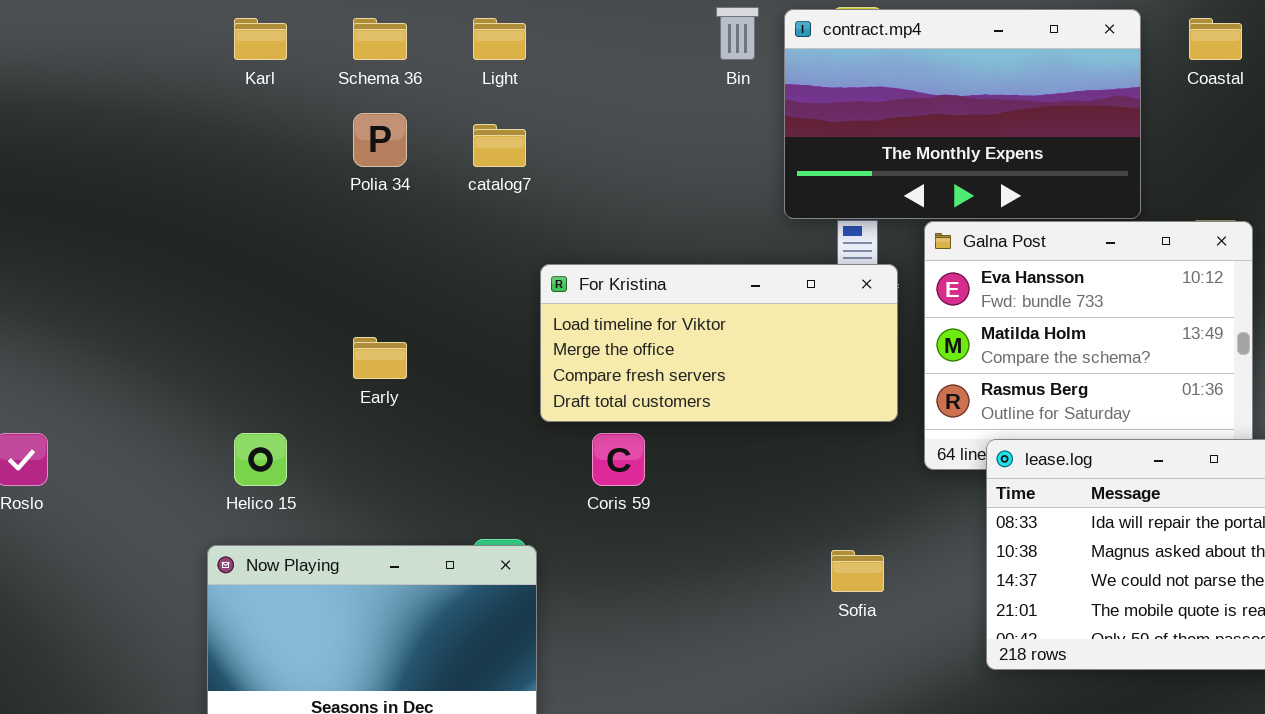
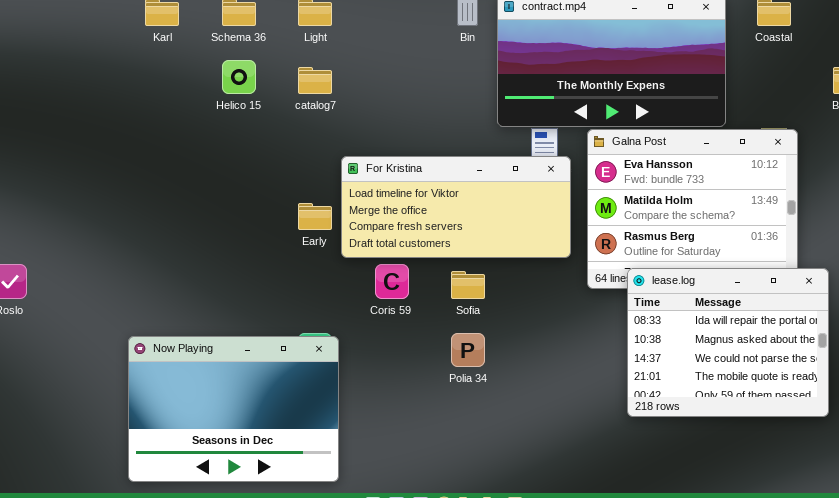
Polia 34: [353,113,407,167] -> [451,333,485,367], moved
Early: [353,337,407,379] -> [298,203,332,230], moved
Helico 15: [234,433,287,486] -> [222,60,256,94], moved
Sofia: [831,550,884,592] -> [451,271,485,299], moved

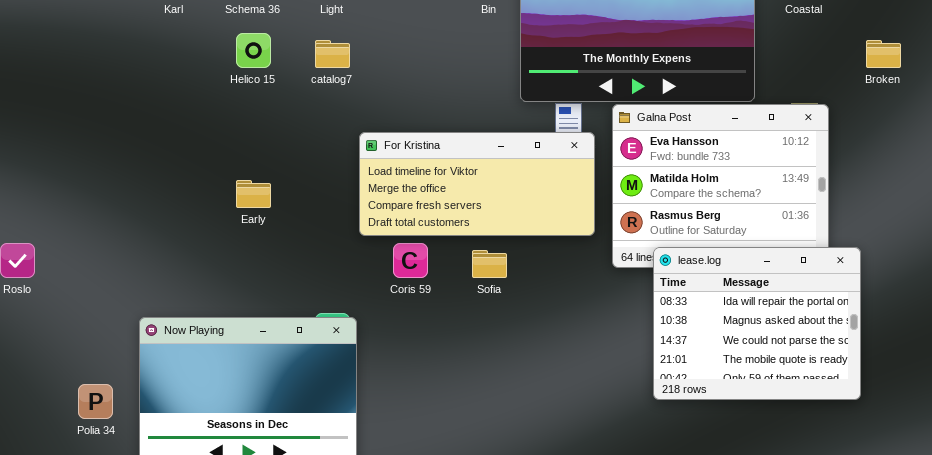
Early: [298,203,332,230] -> [236,180,271,208], moved
Polia 34: [451,333,485,367] -> [78,384,113,419], moved

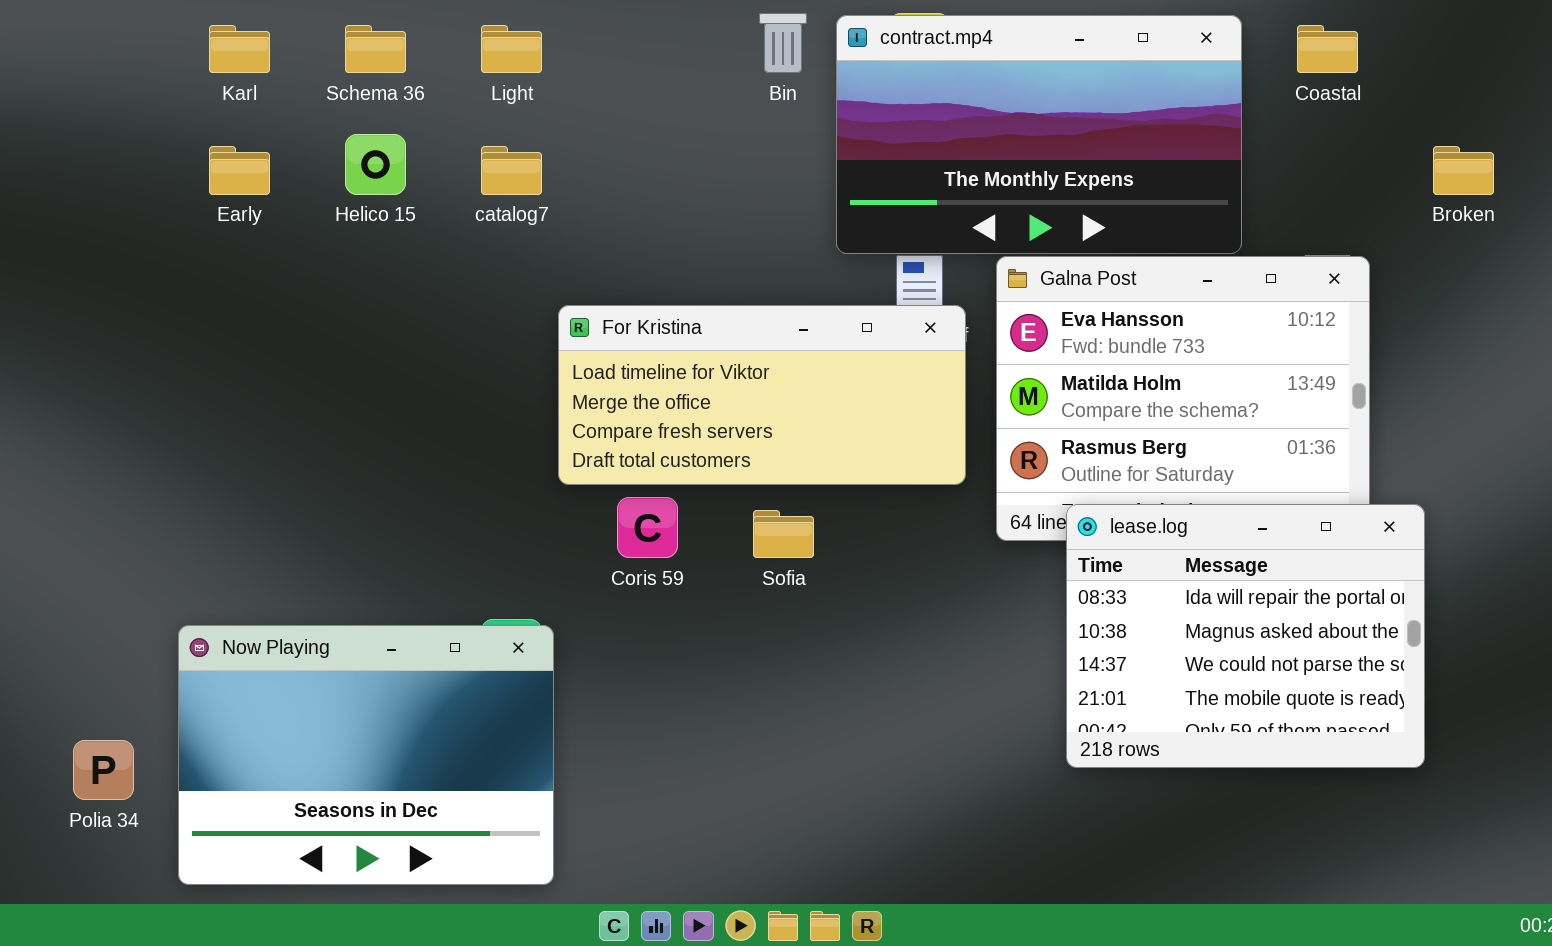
Early: [236,180,271,208] -> [209,146,270,195], moved

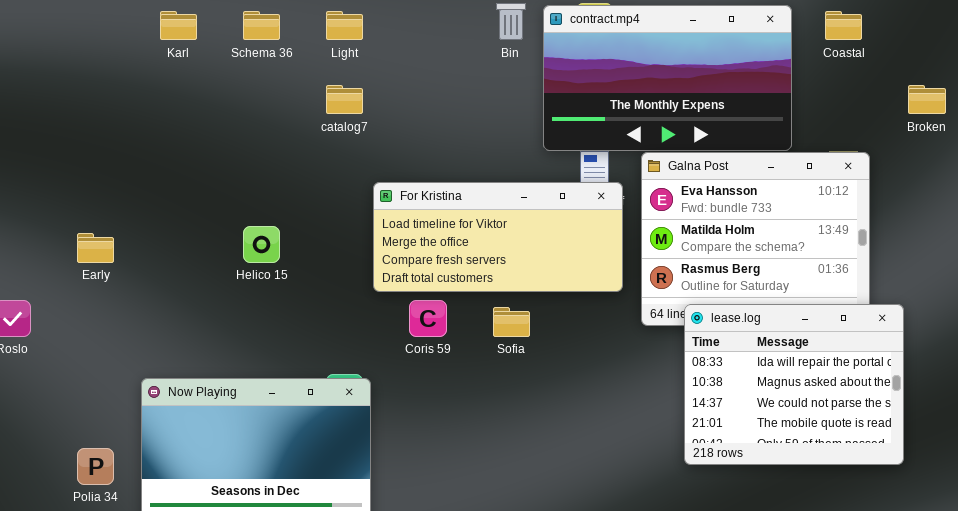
Helico 15: [345,134,406,195] -> [243,226,280,263], moved
Early: [209,146,270,195] -> [77,233,114,263], moved

